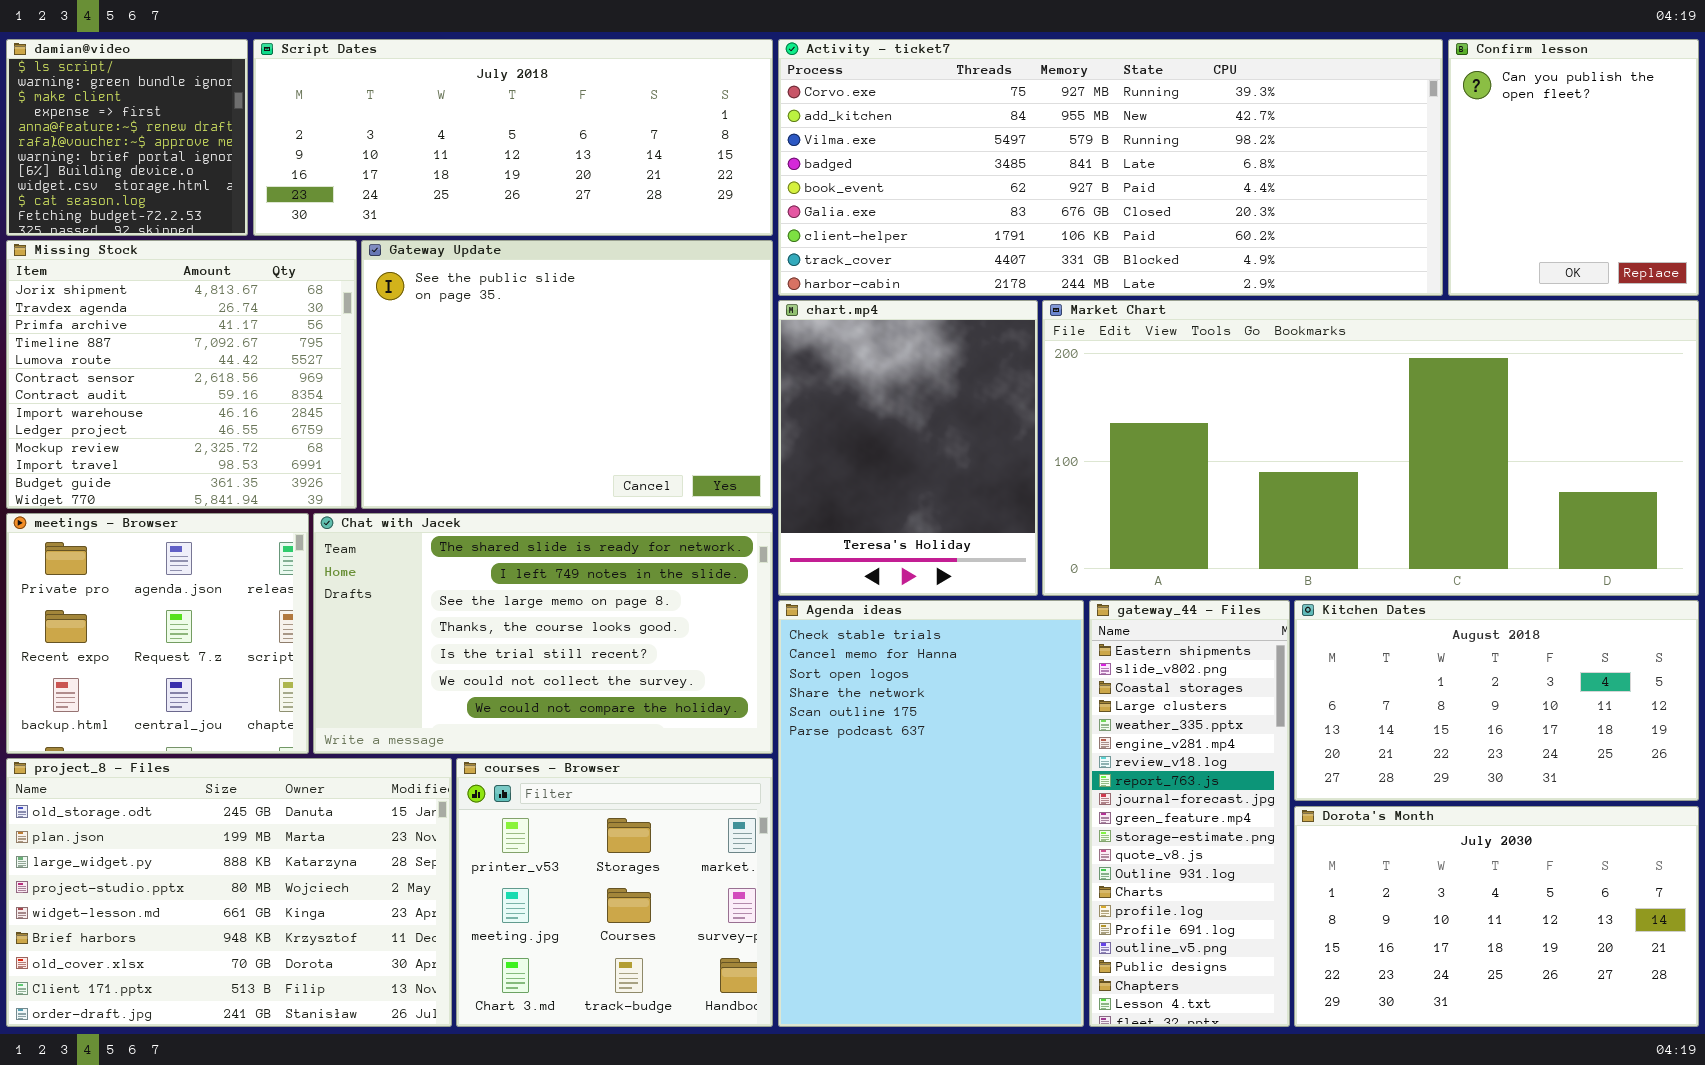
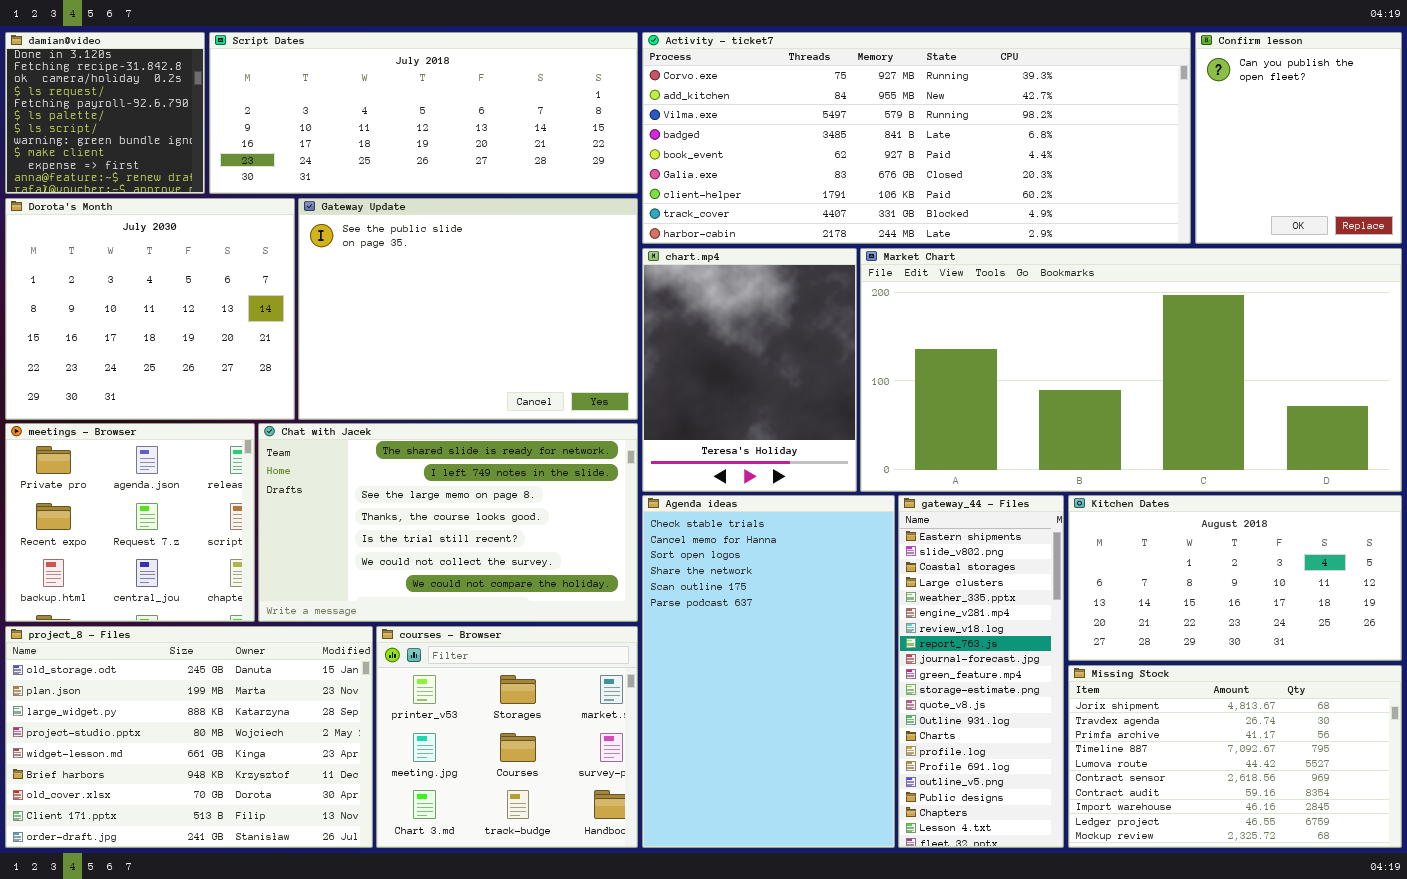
damian@video: [6,39,248,236] -> [5,32,205,194], scrolled up 6 rows
Missing Stock: [6,240,357,509] -> [1068,665,1402,848], moved, resized
Dorota's Month: [1294,806,1699,1027] -> [5,198,295,420], moved, resized

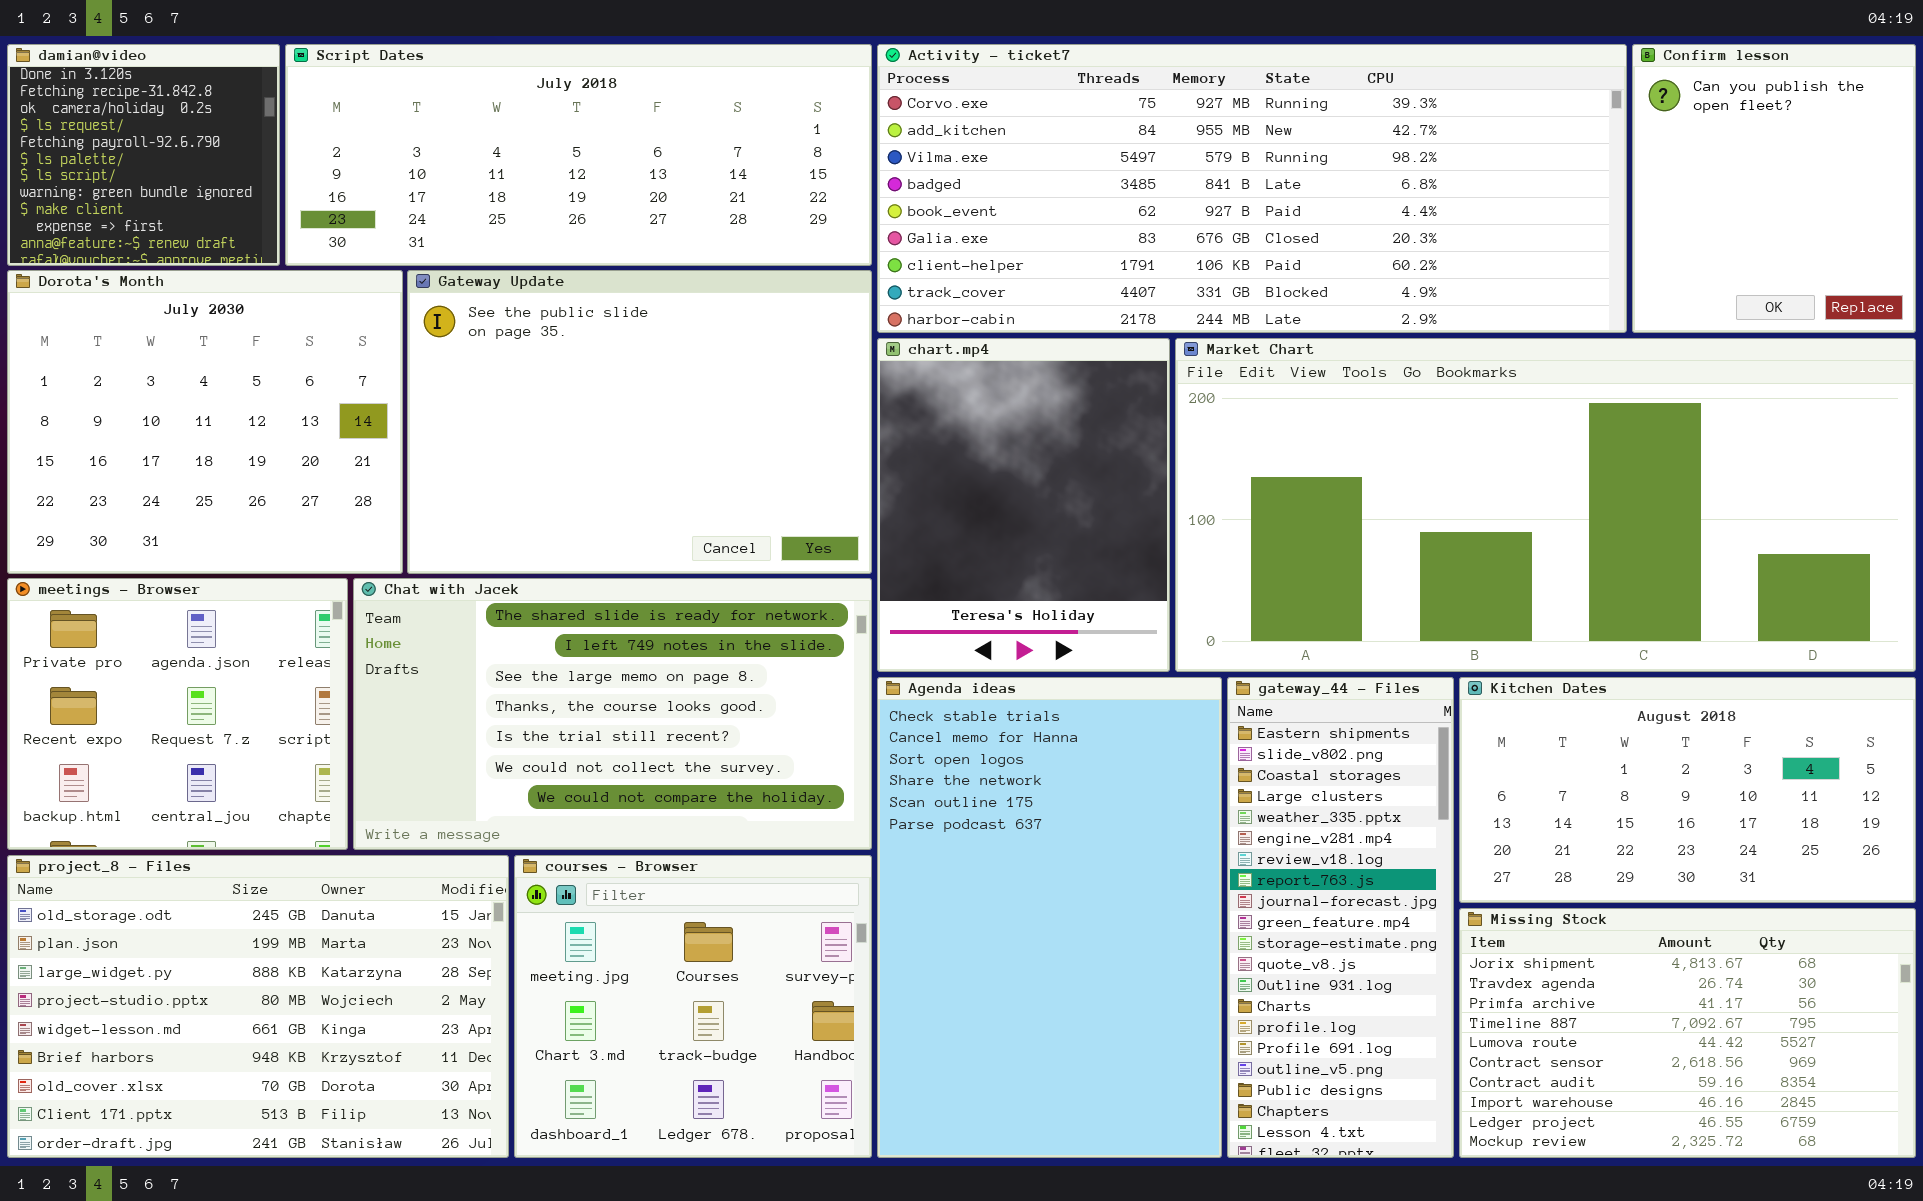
courses - Browser: [376,626,638,848] -> [514,855,872,1158], scrolled down 1 row

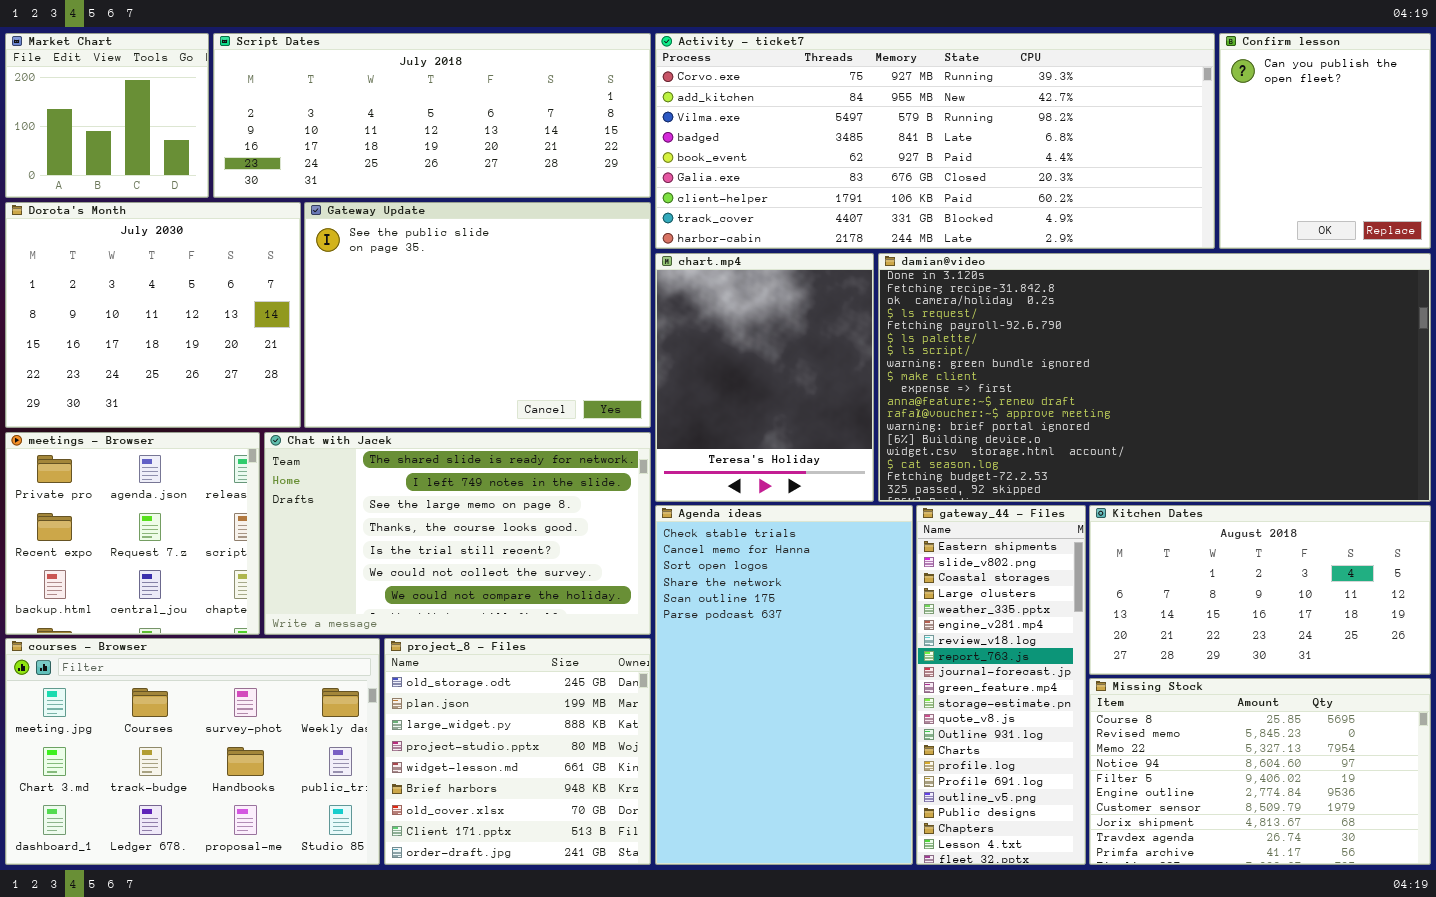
damian@video: [7,44,280,266] -> [878,253,1431,502], moved, resized
Market Chart: [1175,338,1916,672] -> [5,33,209,198], moved, resized
project_8 - Files: [7,855,509,1158] -> [384,638,651,865], moved, resized
courses - Browser: [514,855,872,1158] -> [5,638,380,865], moved, resized
Missing Stock: [1459,908,1916,1158] -> [1089,678,1431,865], scrolled up 7 rows

